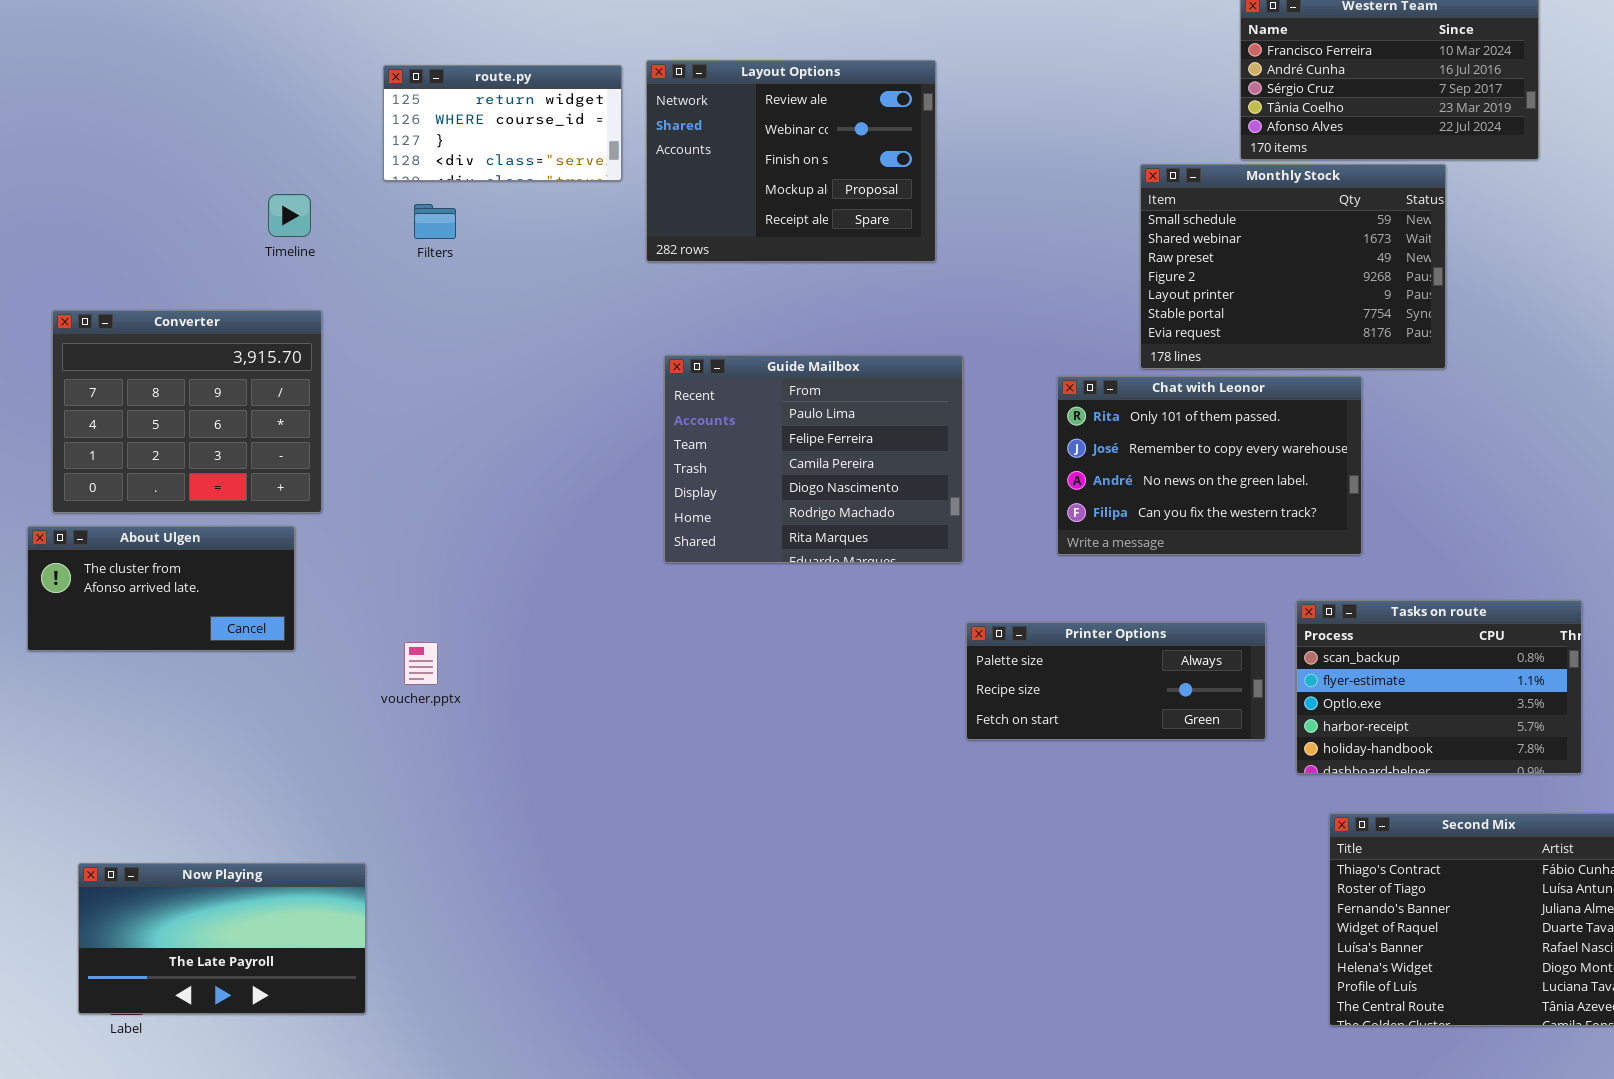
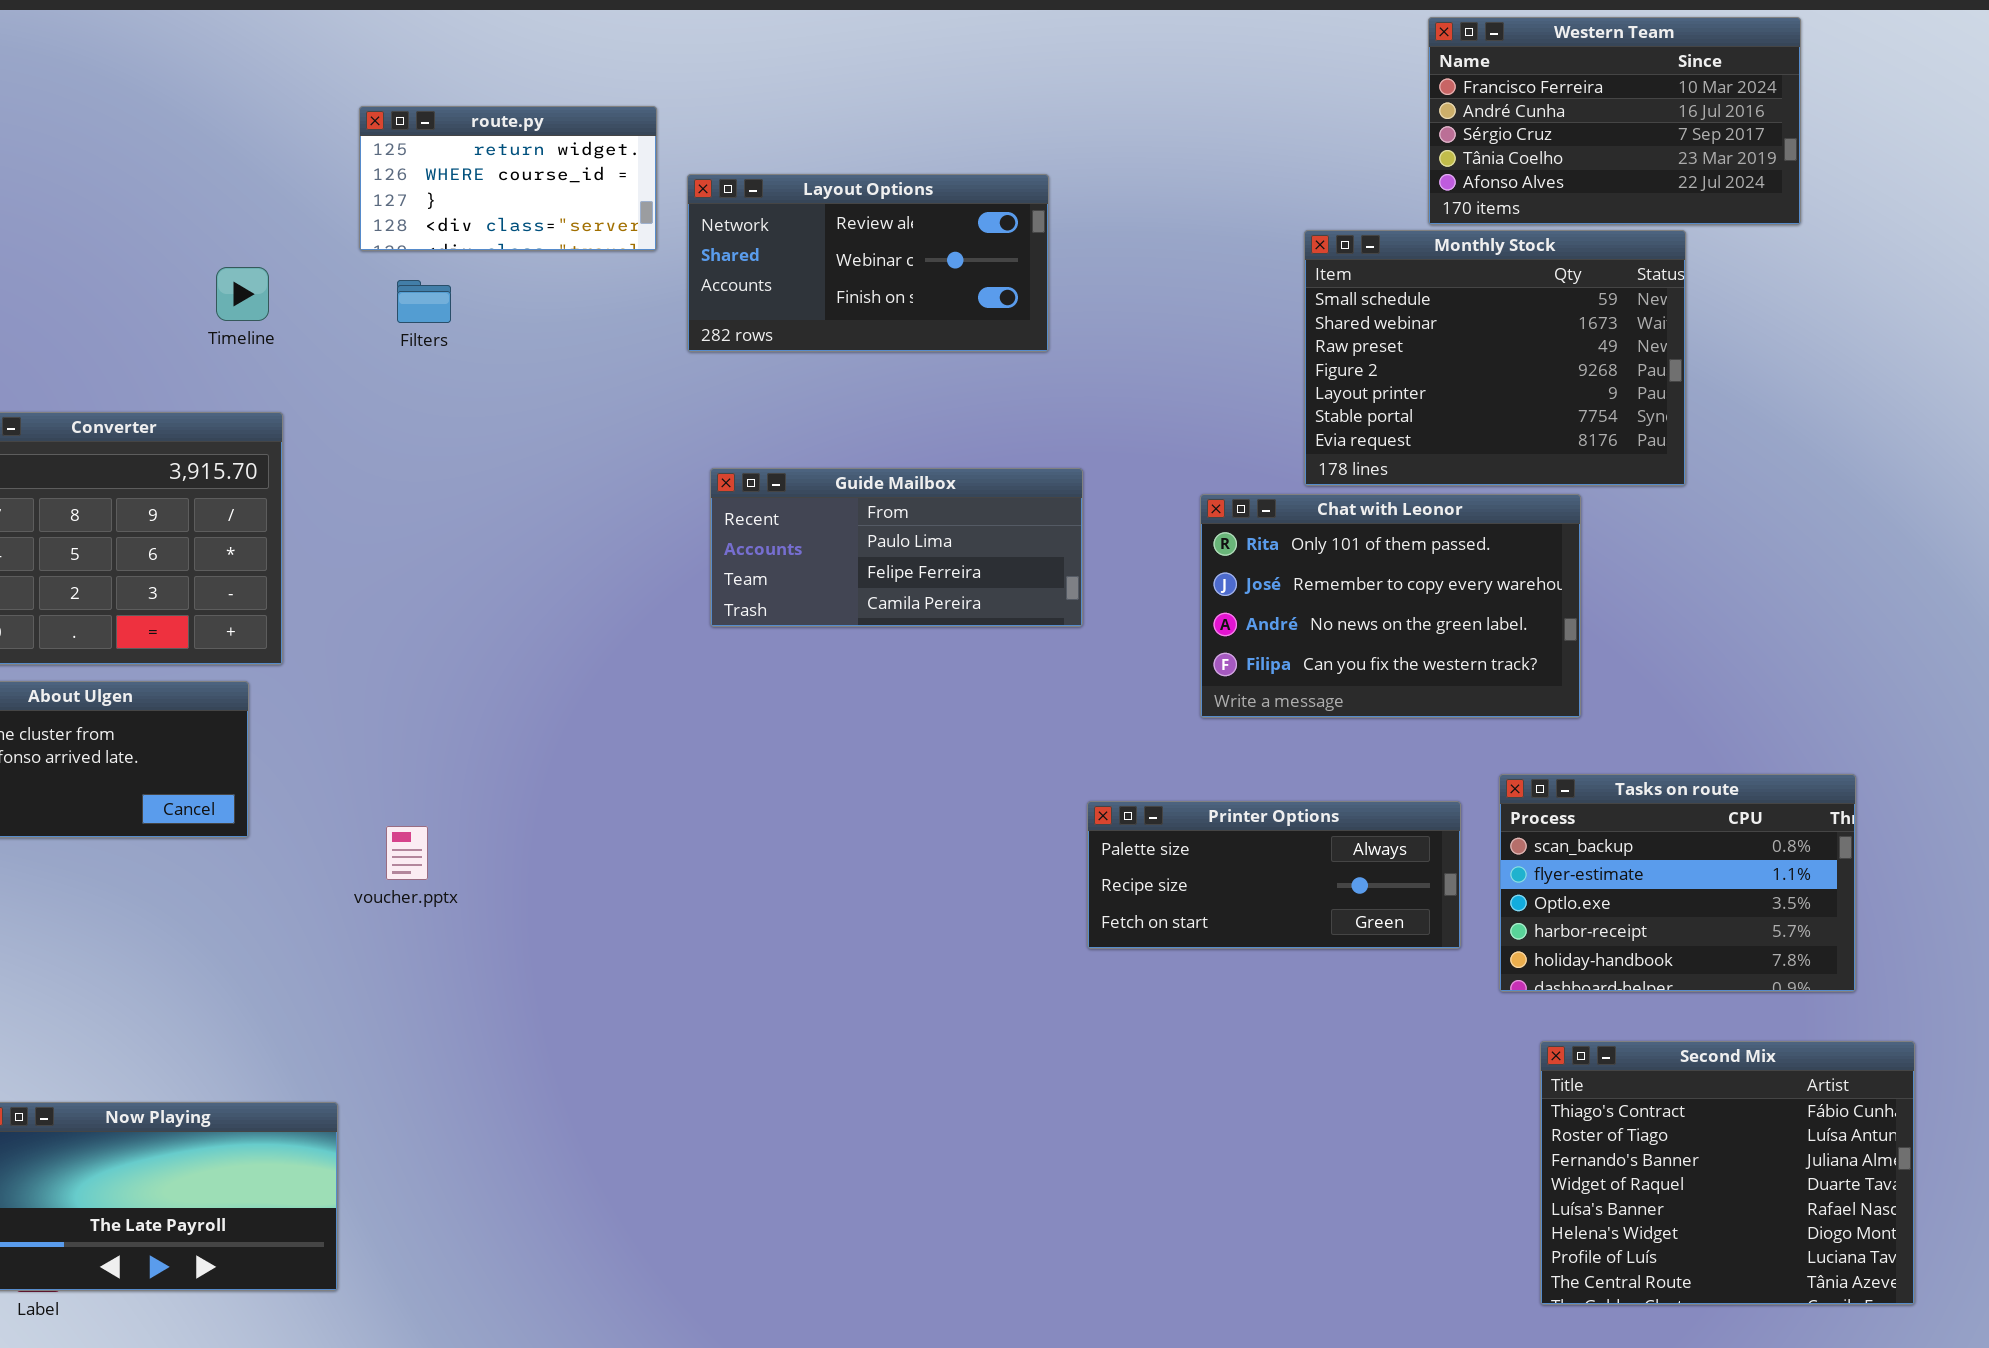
Layout Options: [646,60,936,262] -> [687,174,1049,352], resized
Guide Mailbox: [664,355,963,563] -> [710,468,1083,627], resized

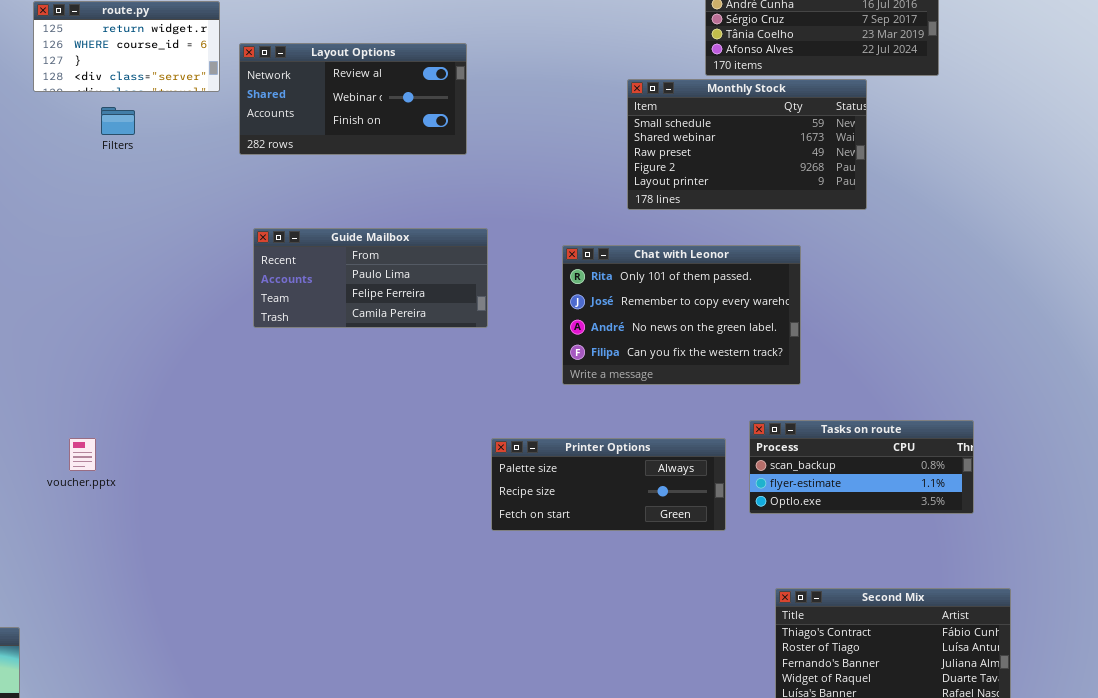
Monthly Stock: [1304,230,1686,486] -> [627,79,867,210], resized
Filters: [397,280,451,323] -> [101,107,135,135], moved
Tasks on route: [1499,774,1856,992] -> [749,420,974,514], resized
voucher.pptx: [386,826,428,880] -> [69,438,96,471], moved

